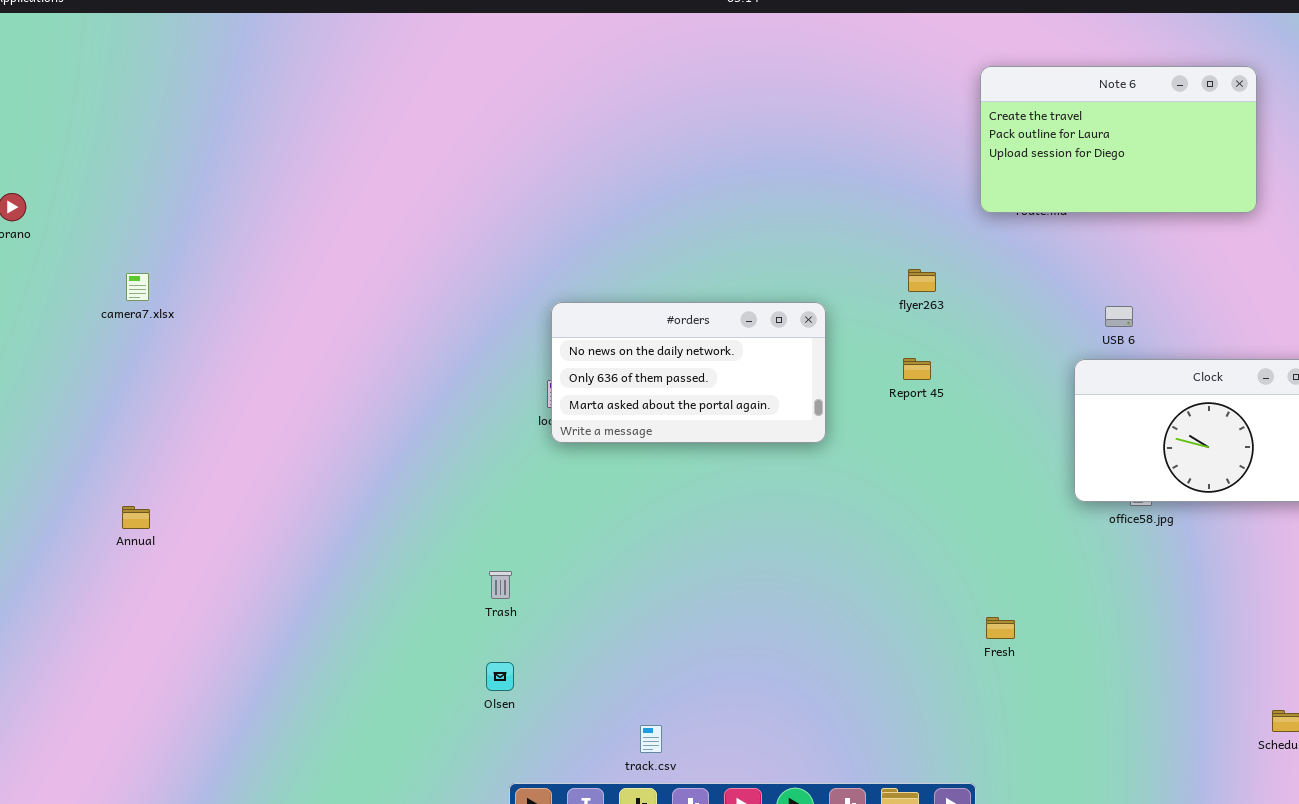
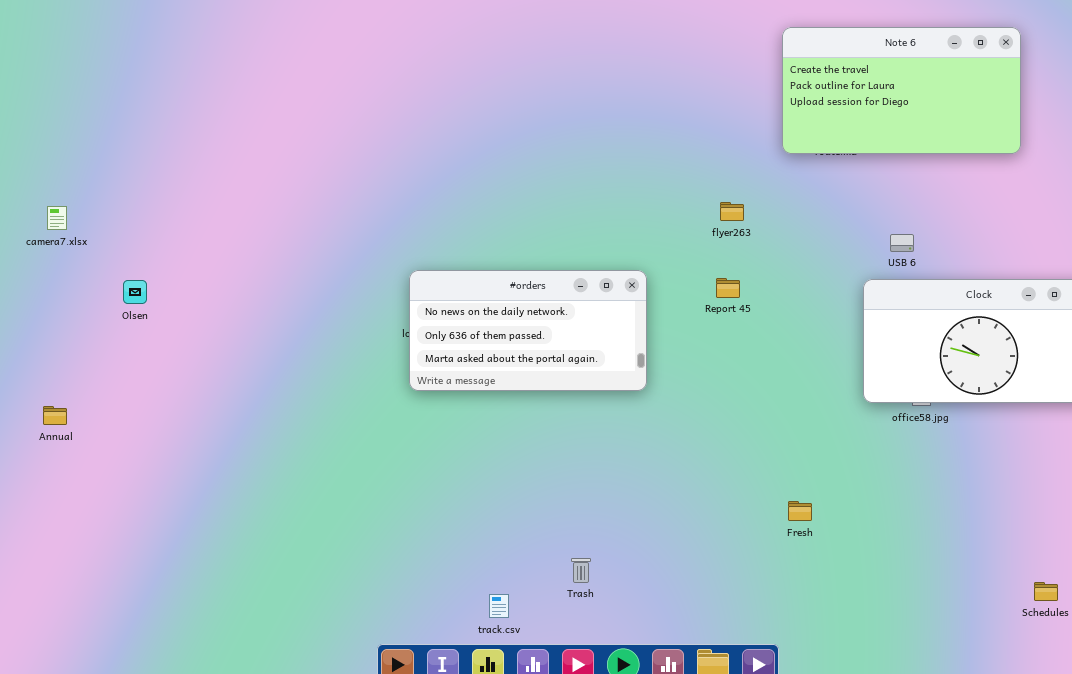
#orders: [551,302,826,443] -> [409,270,647,391], moved
Trash: [489,571,512,599] -> [571,558,591,583], moved
Olsen: [486,662,514,691] -> [123,280,147,304], moved

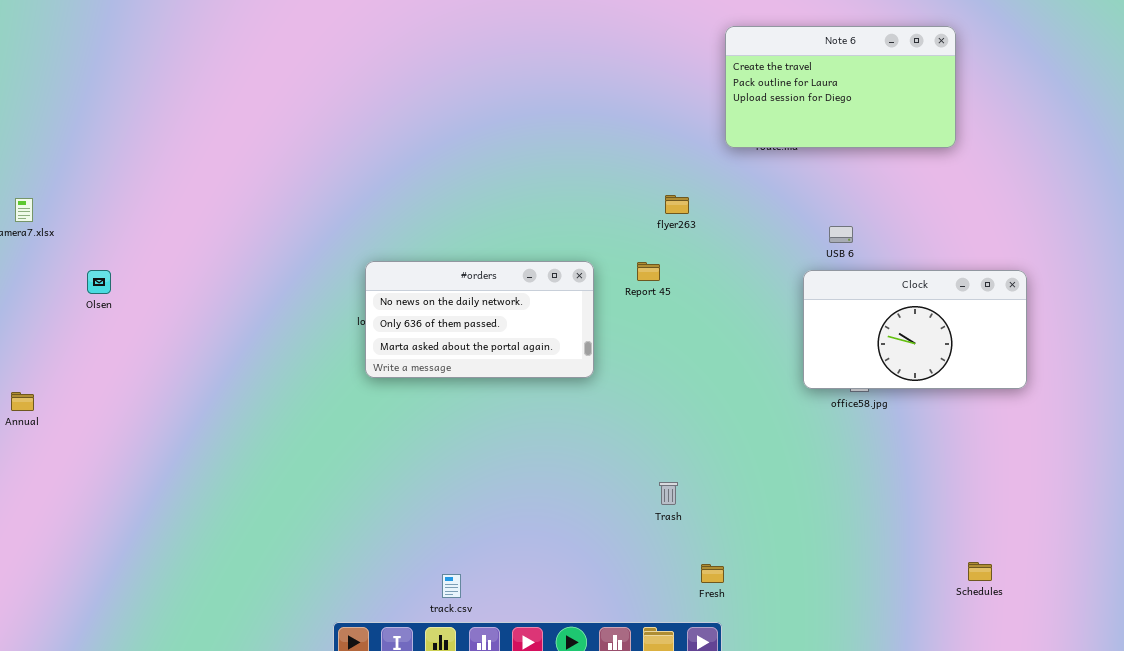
Report 45: [716,278,740,298] -> [637,262,660,281], moved
Fresh: [788,501,812,521] -> [701,564,724,583], moved
Trash: [571,558,591,583] -> [659,482,678,505], moved

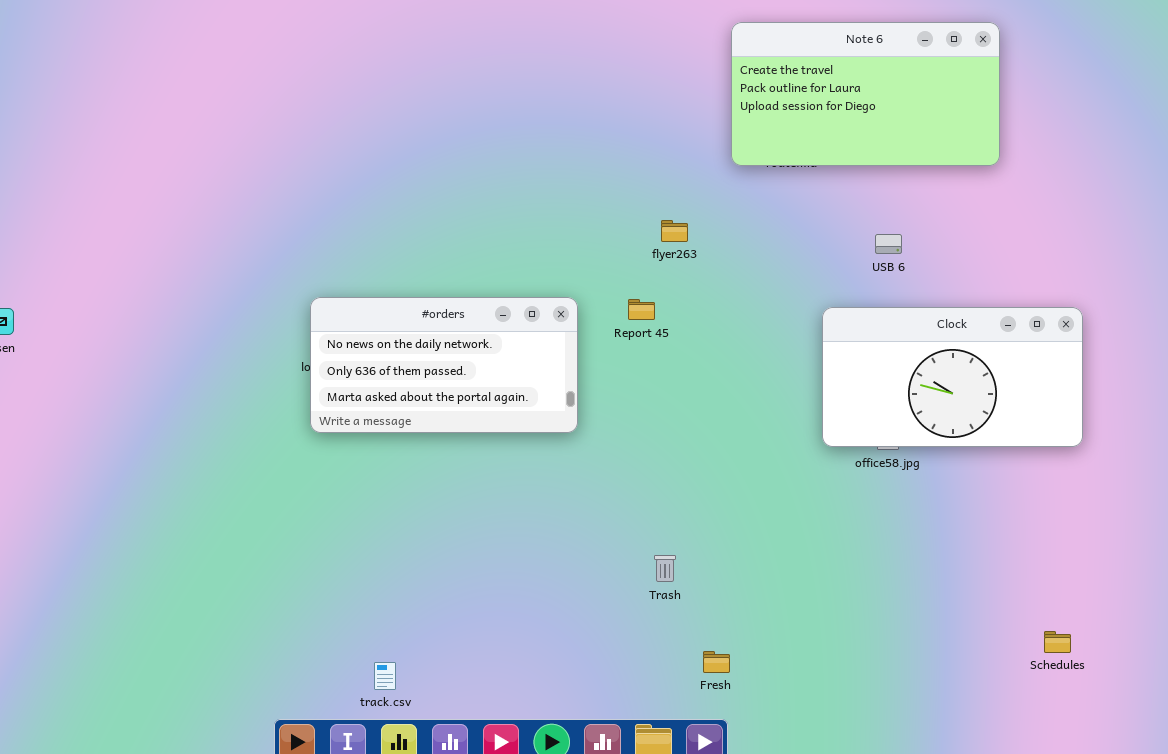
USB 6: [829,226,853,243] -> [875,234,902,254], moved
Schedules: [968,562,992,581] -> [1044,631,1071,653], moved
track.csv: [442,574,461,598] -> [374,662,396,690], moved

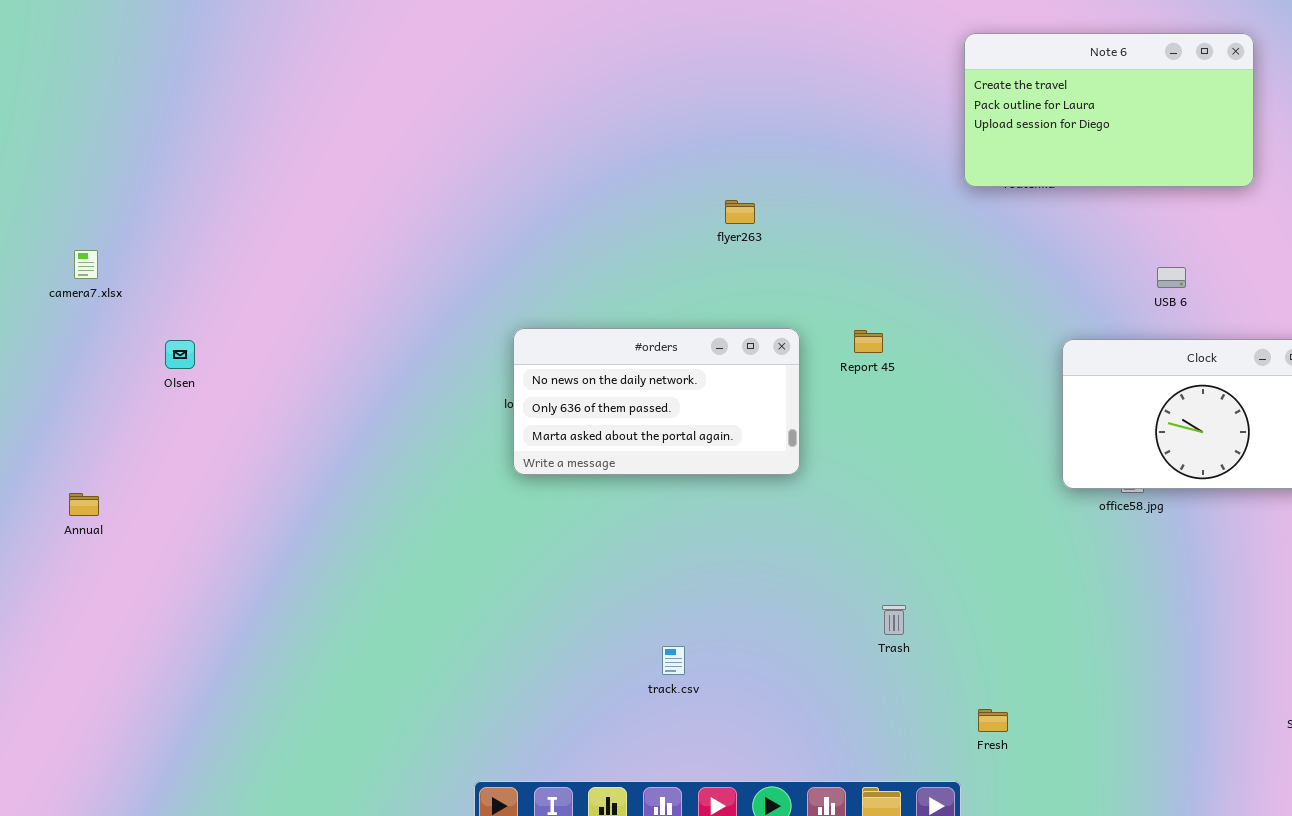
flyer263: [661,220,688,242] -> [725,200,755,224], moved
USB 6: [875,234,902,254] -> [1157,267,1186,288], moved
Fresh: [703,651,730,673] -> [978,709,1008,732], moved
track.csv: [374,662,396,690] -> [662,646,685,675], moved

